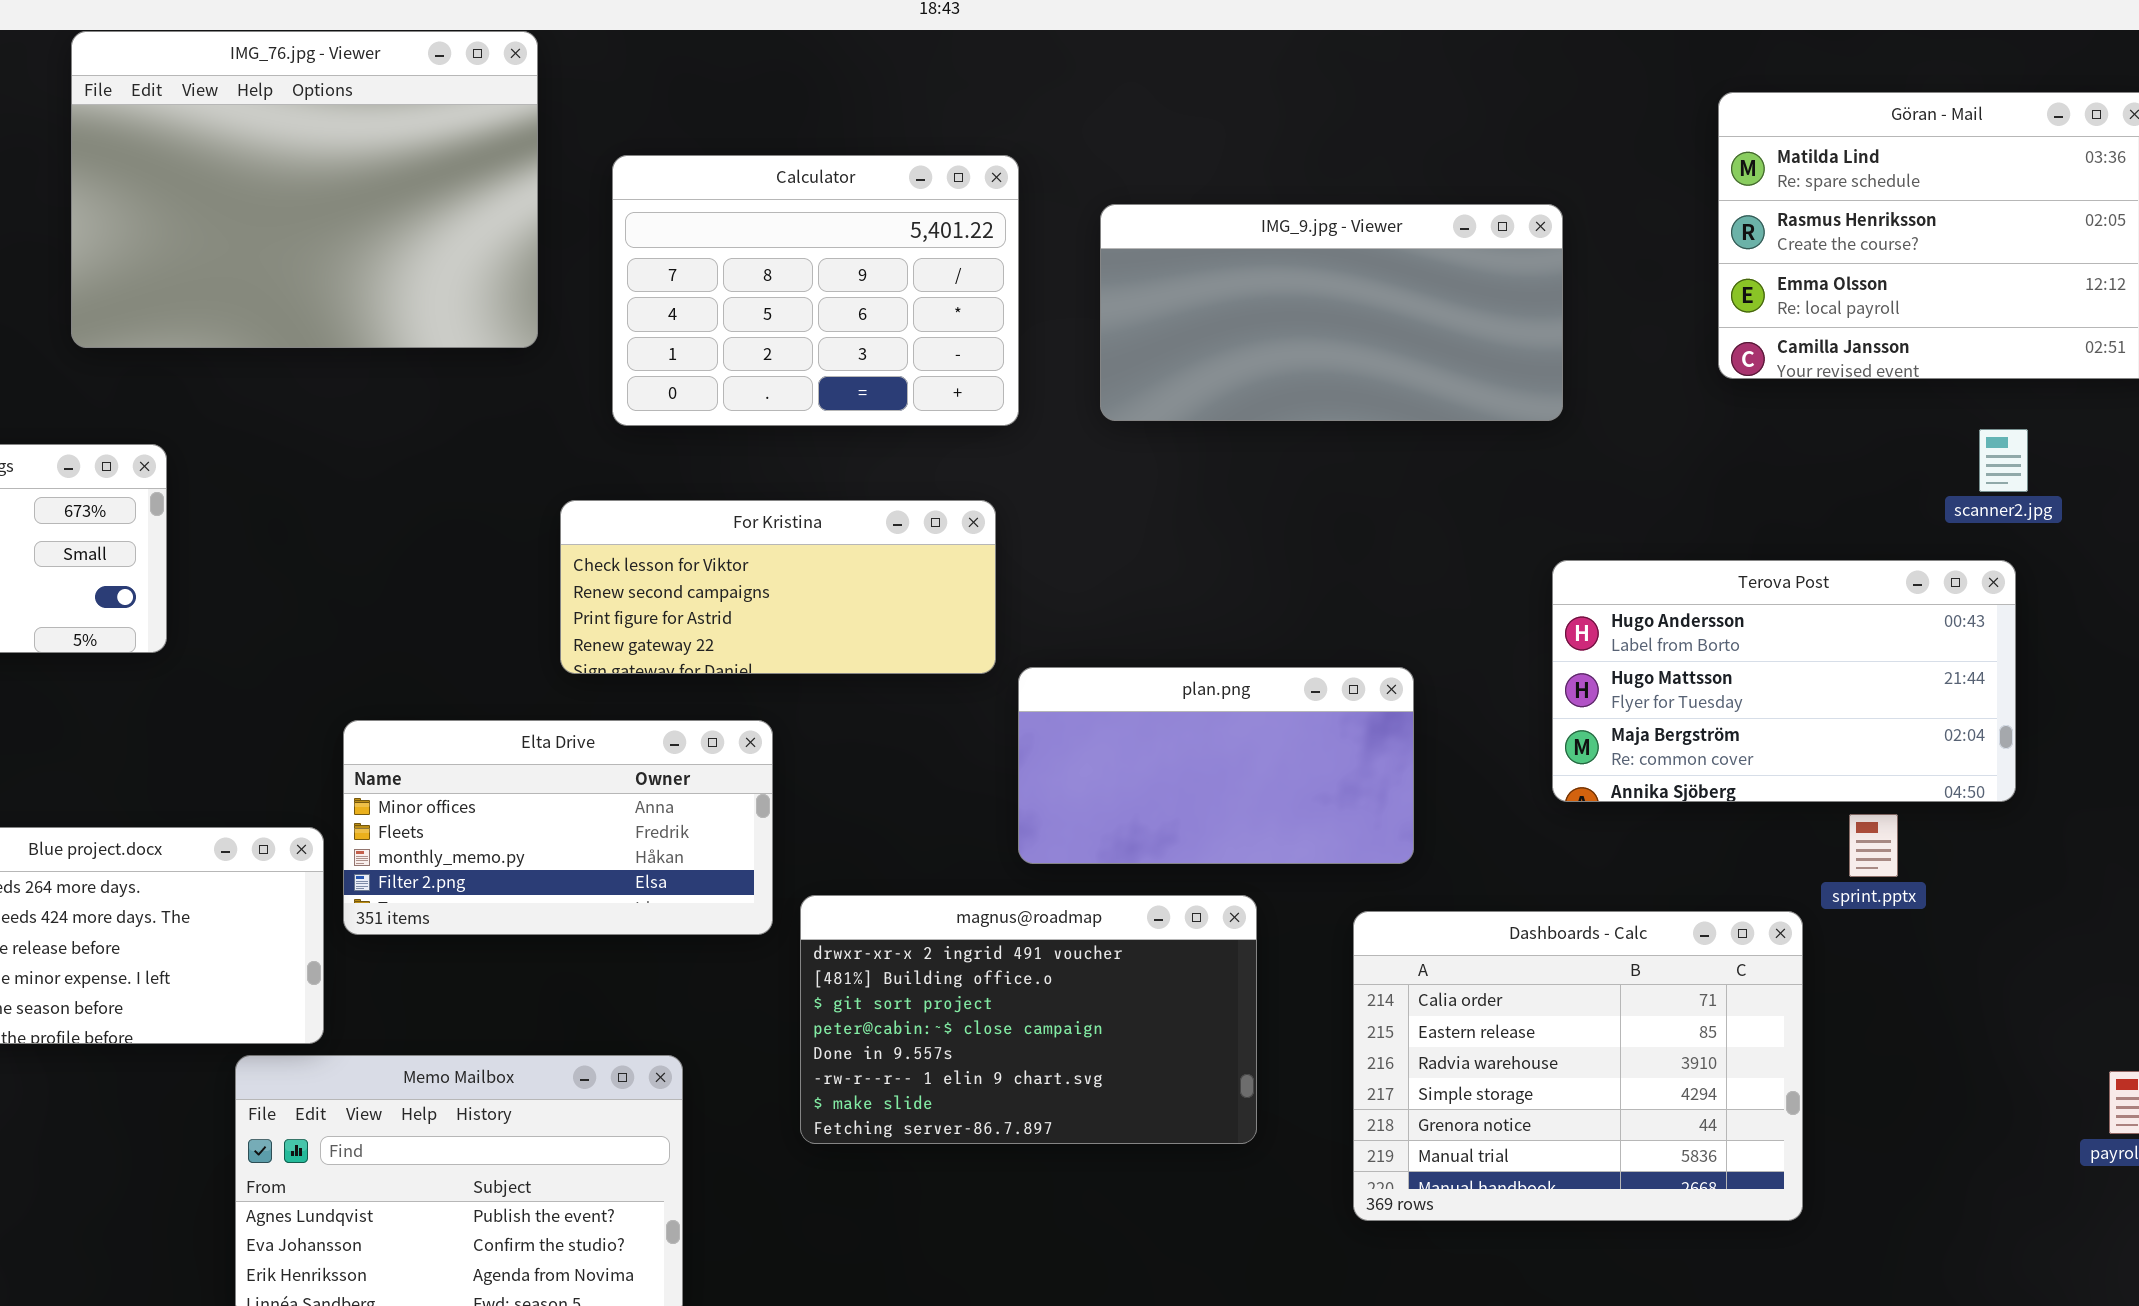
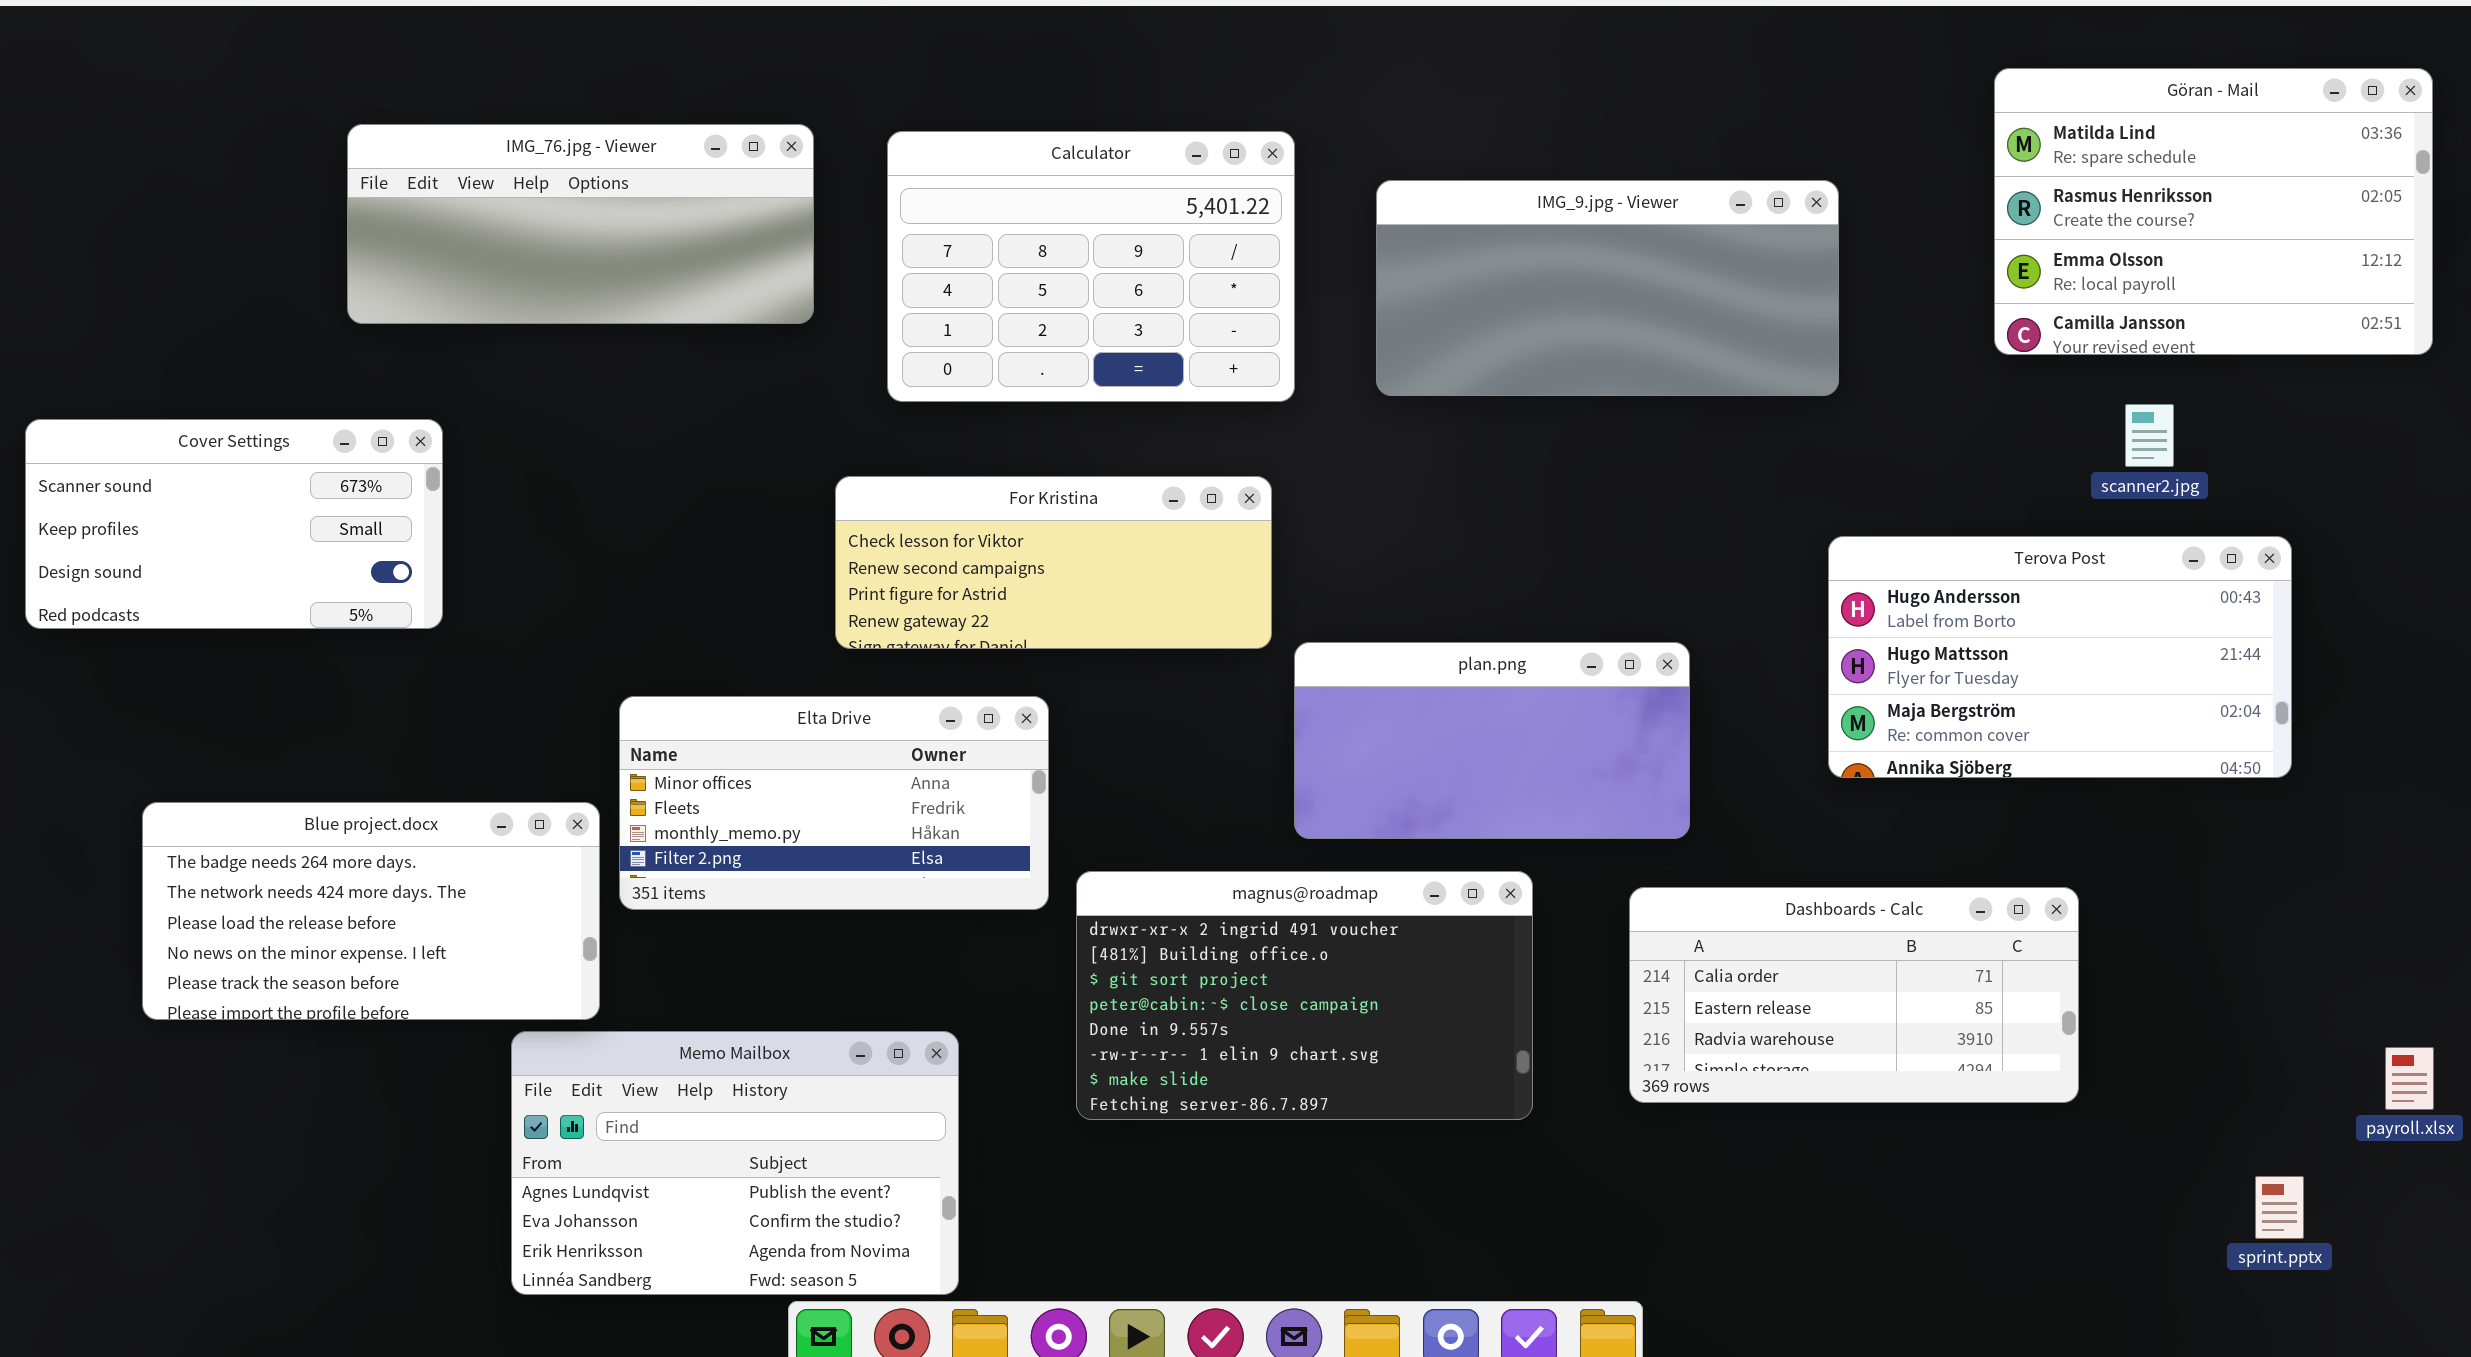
IMG_76.jpg - Viewer: [71,31,538,348] -> [347,124,814,324], resized
scanner2.jpg: [1979,429,2028,492] -> [2125,404,2174,467], moved
sprint.pptx: [1849,814,1898,877] -> [2255,1176,2304,1239], moved
Dashboards - Calc: [1353,911,1803,1221] -> [1629,887,2079,1103], resized

